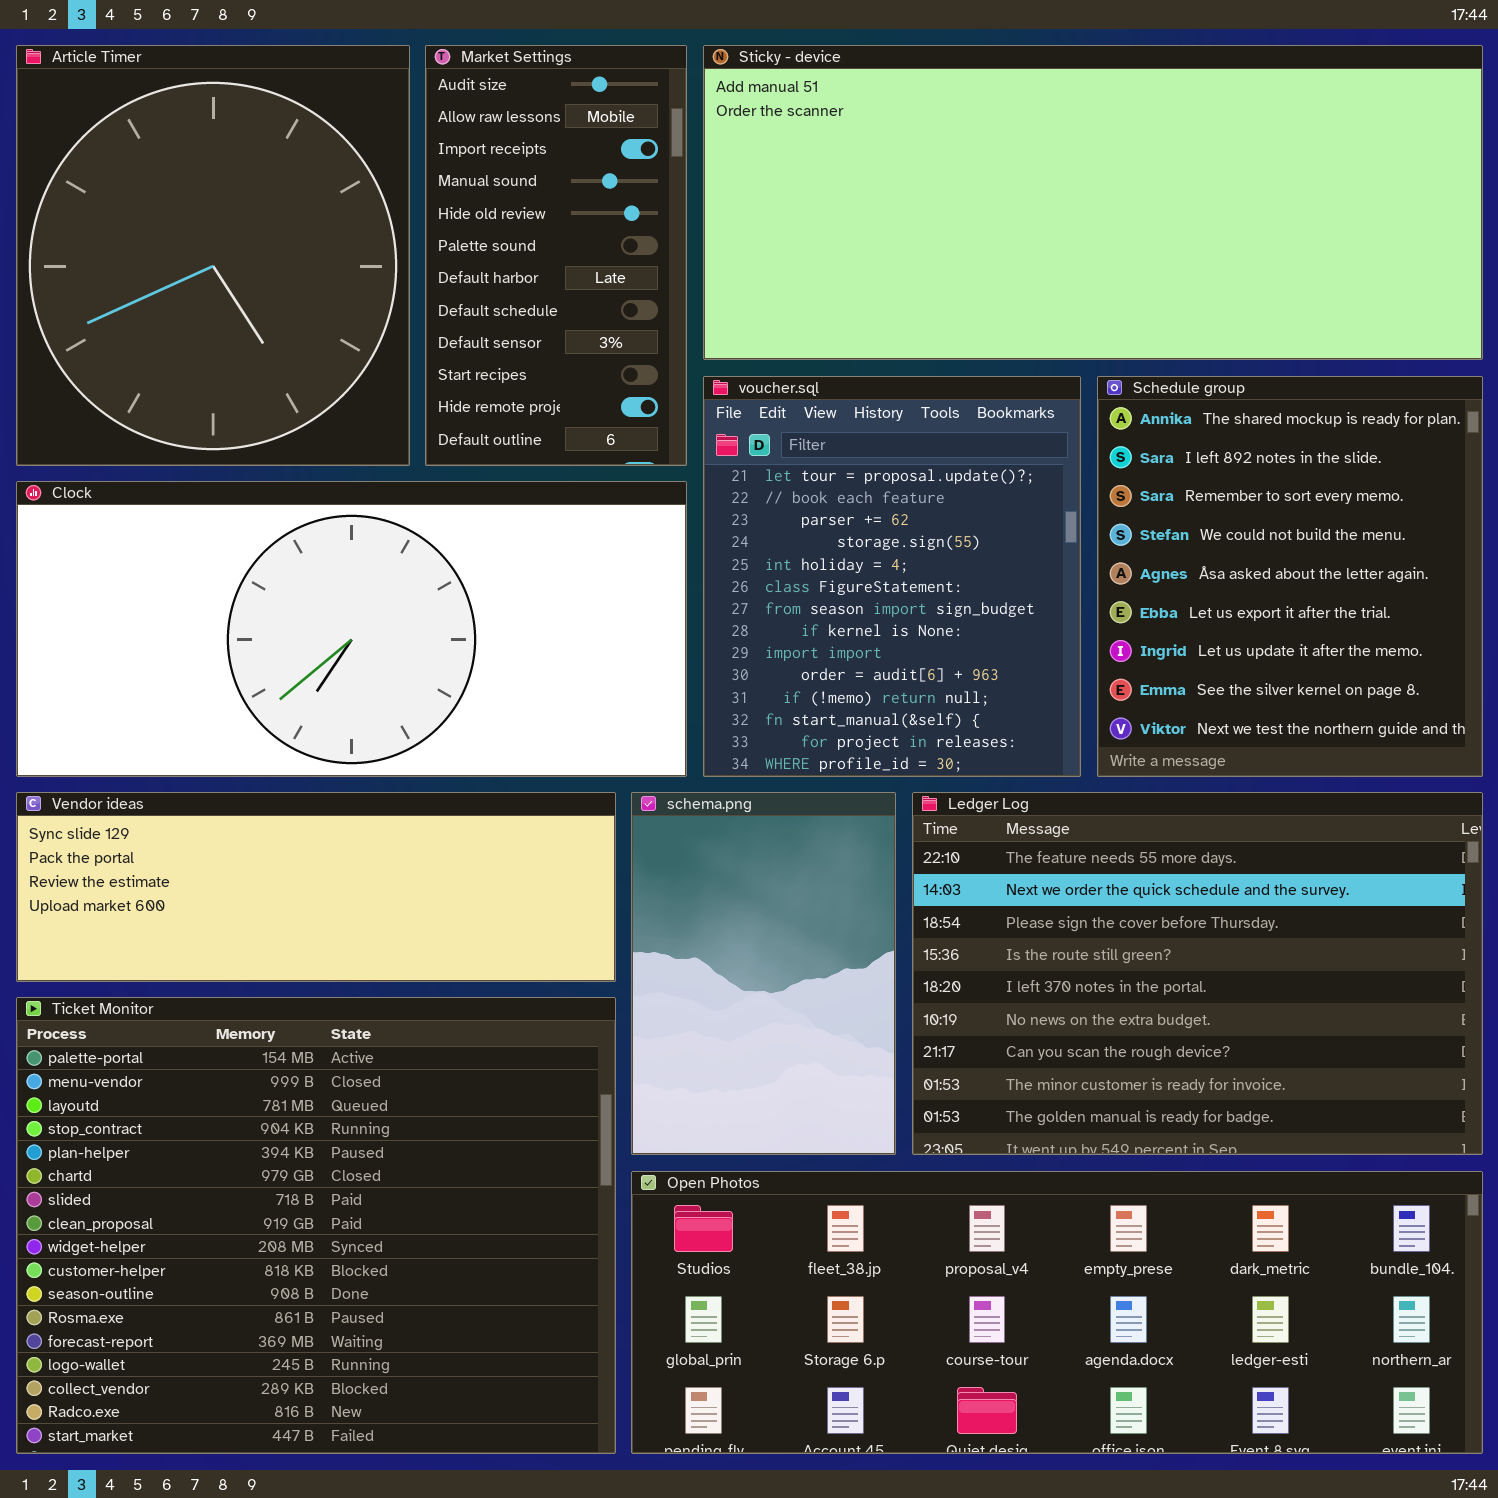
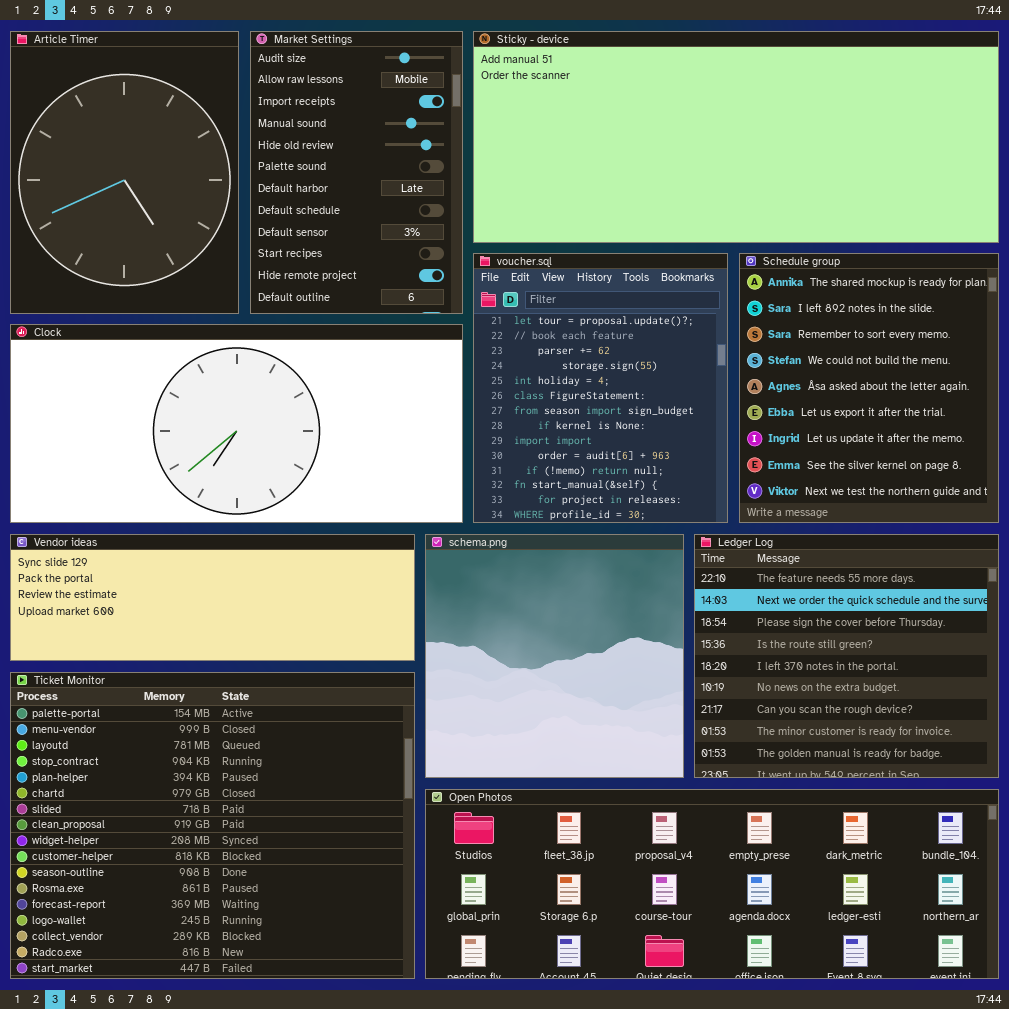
Article Timer: [16,45,410,466] -> [10,31,239,314], resized
Market Settings: [425,45,687,466] -> [250,31,463,314], resized
schema.png: [631,792,896,1155] -> [425,534,684,778], resized
Ledger Log: [912,792,1483,1155] -> [694,534,999,778], resized

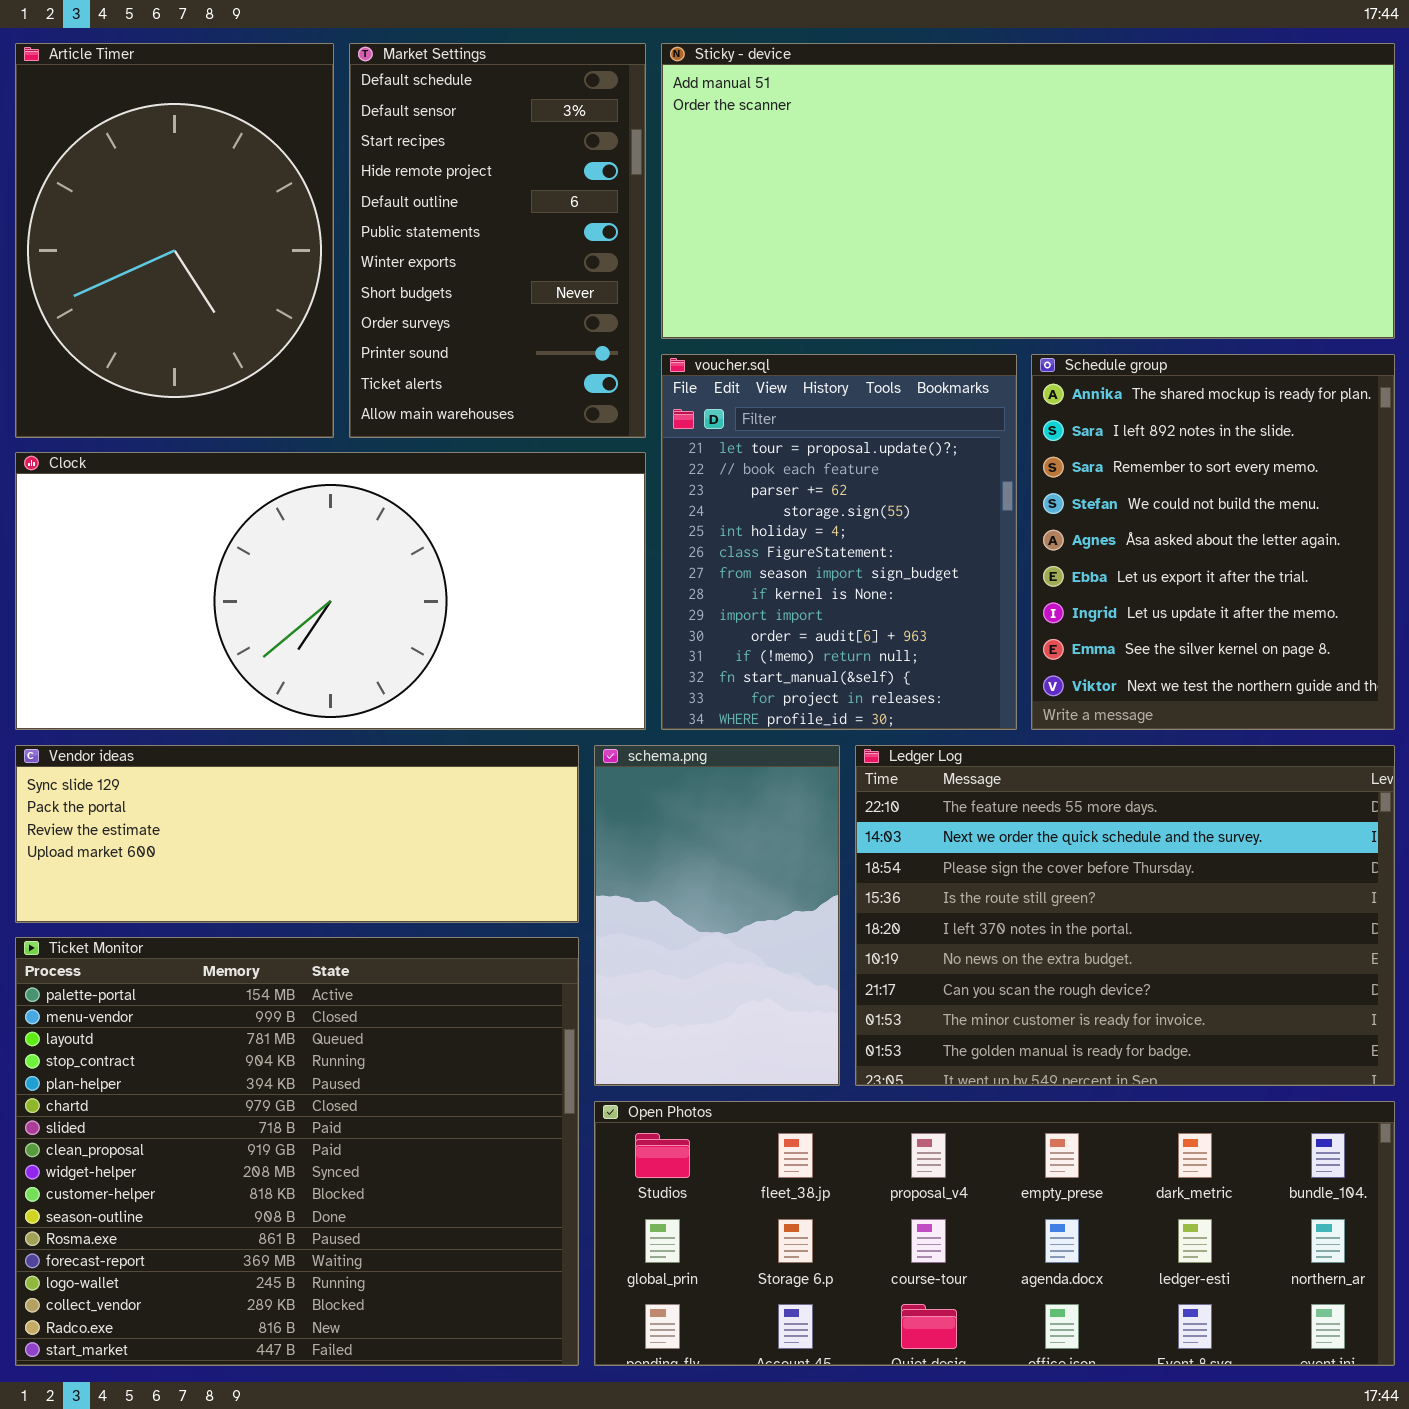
Market Settings: [250,31,463,314] -> [349,43,646,438], scrolled down 7 rows
schema.png: [425,534,684,778] -> [594,745,840,1086], resized
Ledger Log: [694,534,999,778] -> [855,745,1395,1086], resized

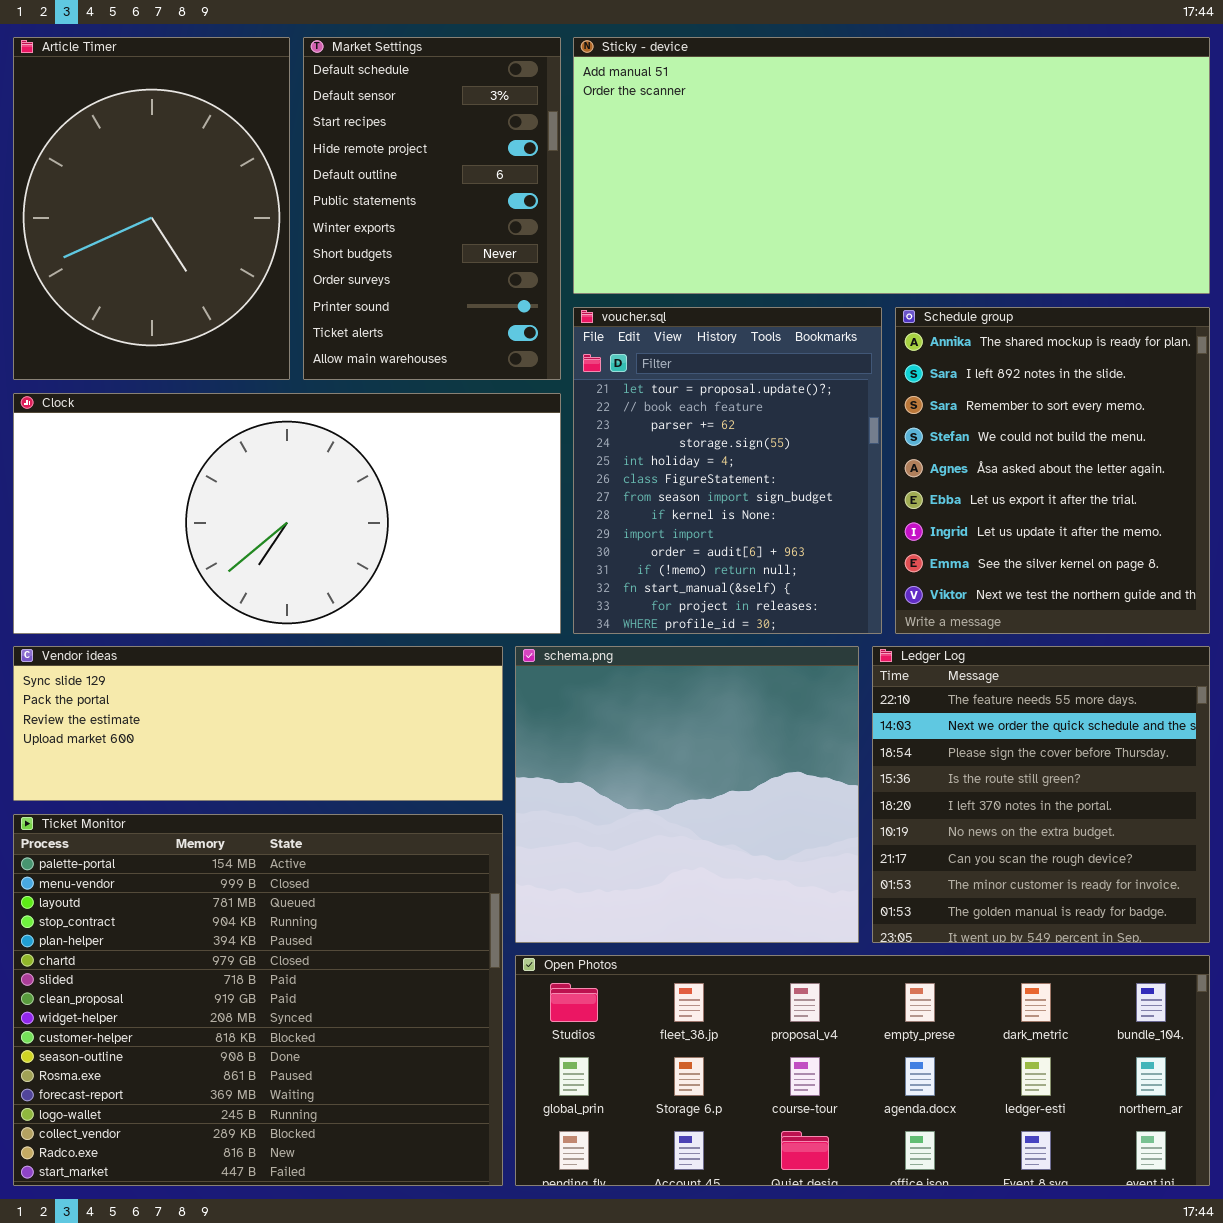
schema.png: [594,745,840,1086] -> [515,646,859,943], resized
Ledger Log: [855,745,1395,1086] -> [872,646,1210,943], resized

